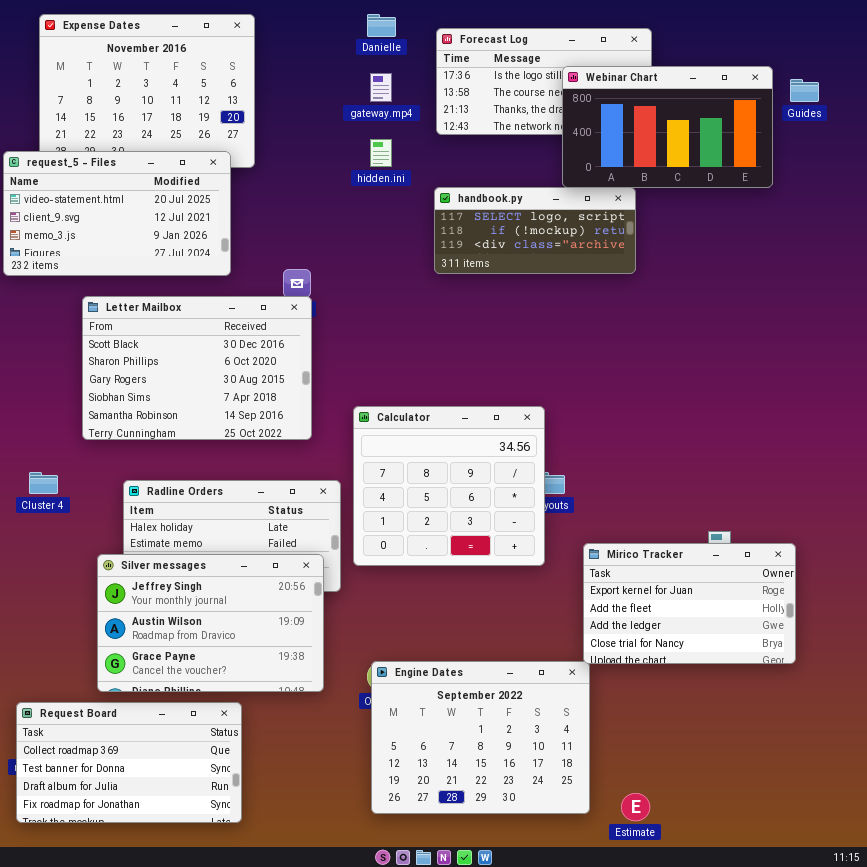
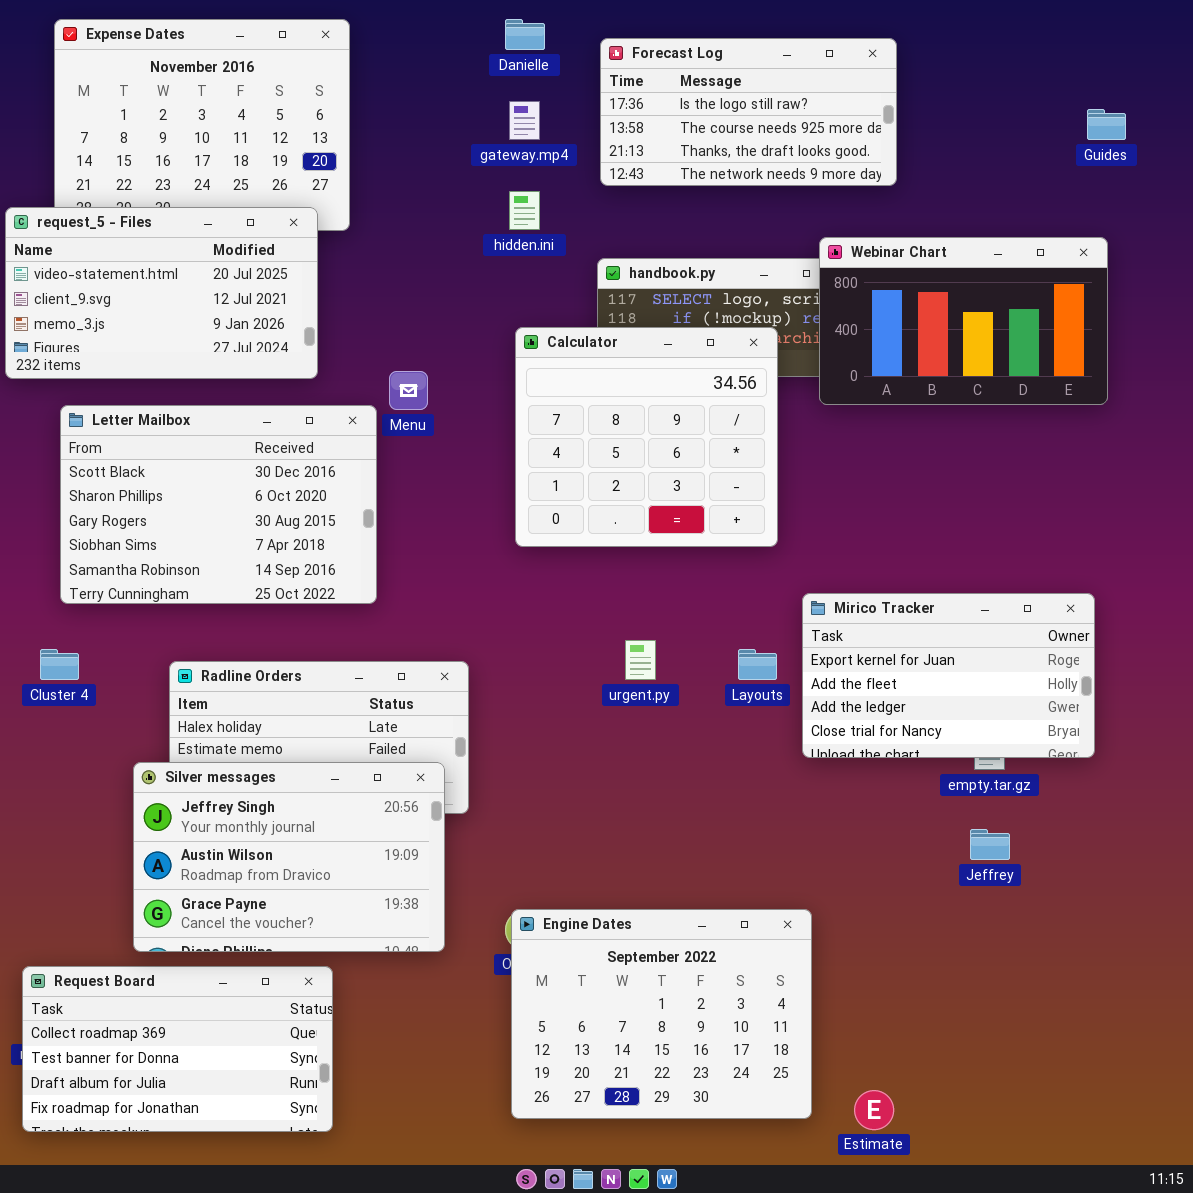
Webinar Chart: [562,66,773,188] -> [819,237,1108,405], moved
Letter Mailbox: [82,296,312,440] -> [60,405,377,604], moved
Calculator: [353,406,545,566] -> [515,327,778,547], moved
Mirico Tracker: [583,543,796,664] -> [802,593,1095,758], moved

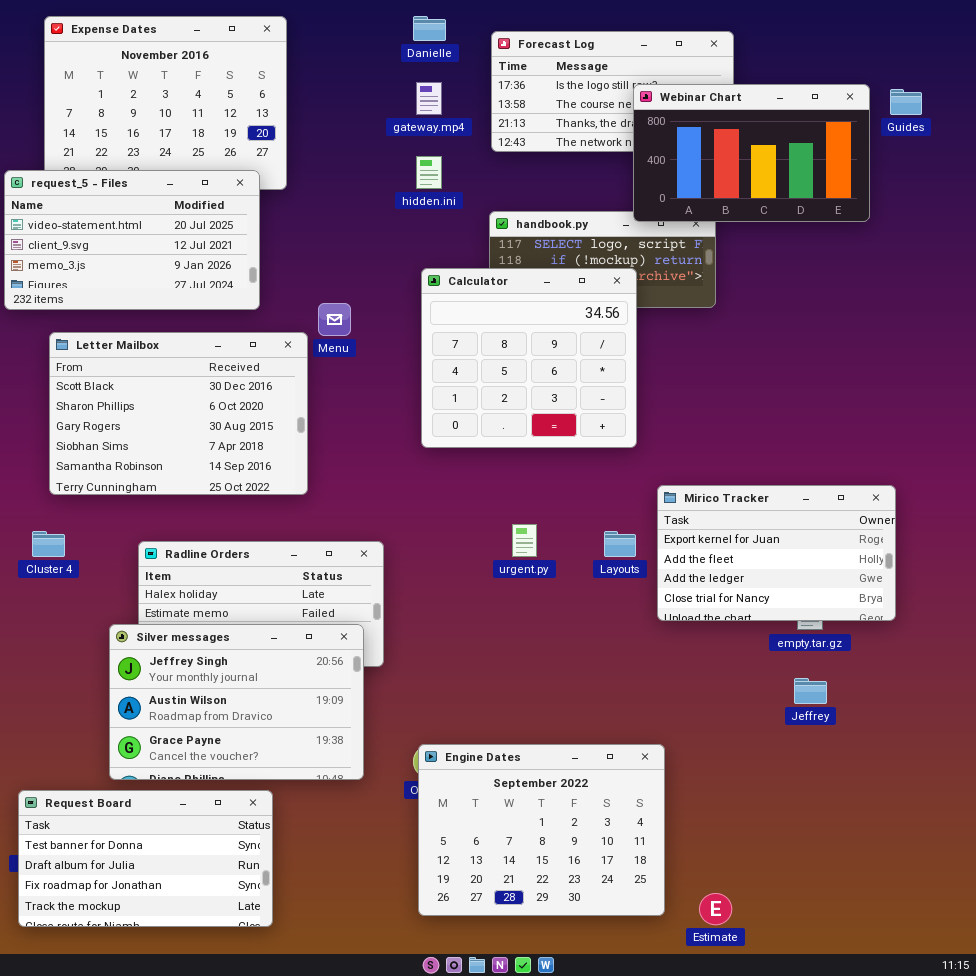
Webinar Chart: [819,237,1108,405] -> [633,84,870,222], moved
Request Board: [22,966,333,1132] -> [18,790,273,927], scrolled down 1 row

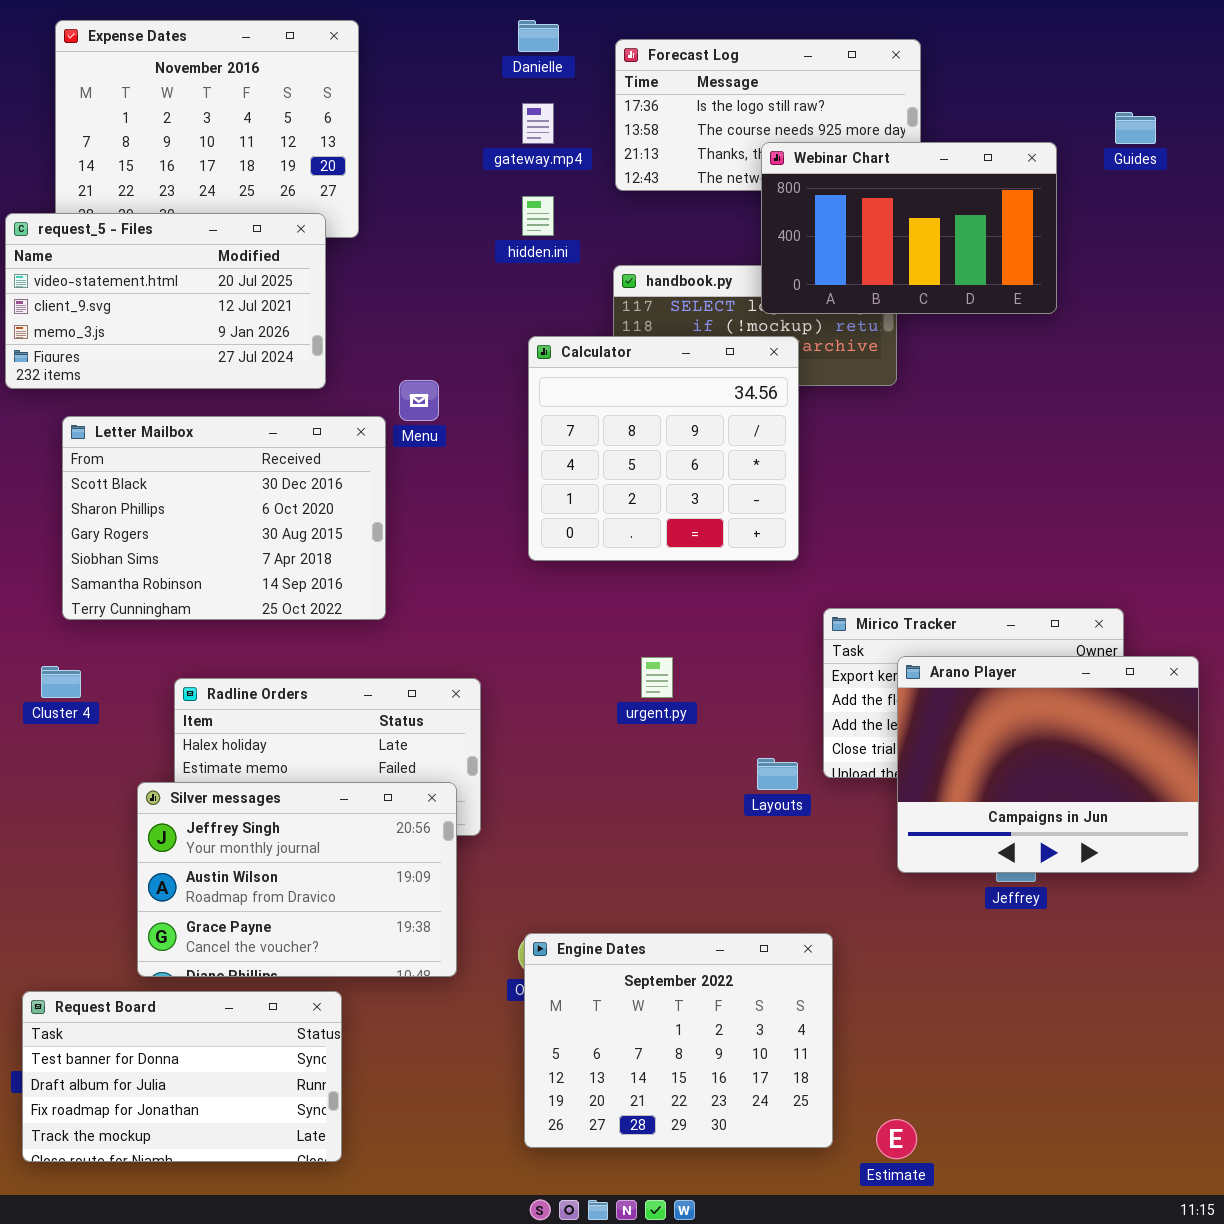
Webinar Chart: [633,84,870,222] -> [761,142,1057,314], moved
Arano Player: none -> [897,656,1199,873], opened
Layouts: [604,531,636,557] -> [757,758,798,790], moved

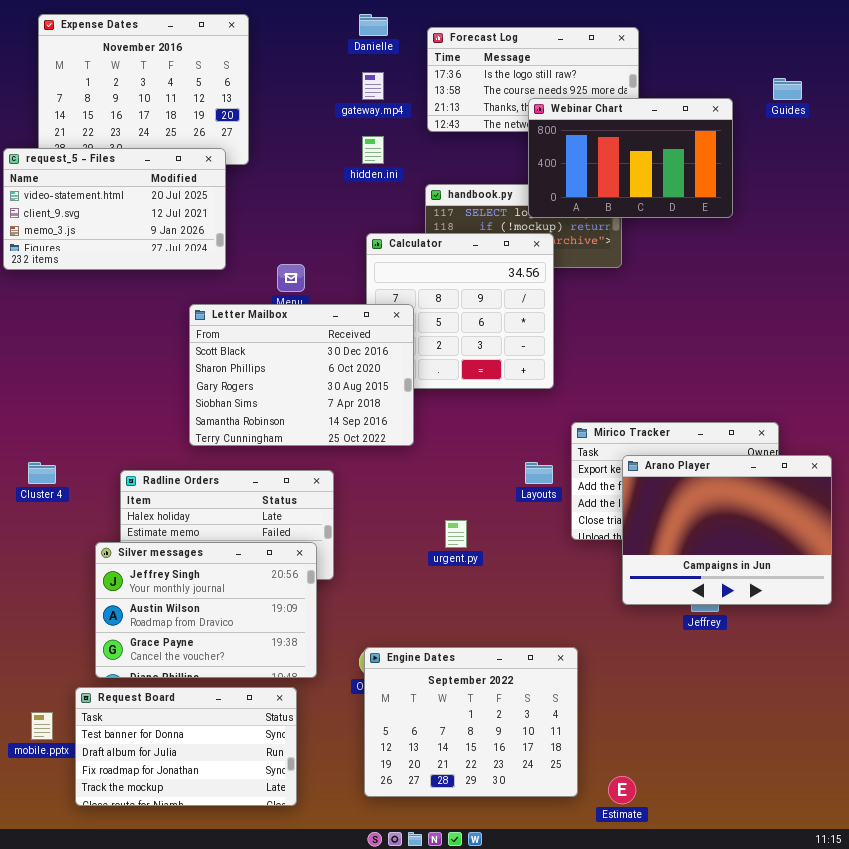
Letter Mailbox: [62,416,386,620] -> [189,304,414,446], moved
urgent.py: [641,657,673,698] -> [445,520,467,548], moved
Layouts: [757,758,798,790] -> [525,462,553,484], moved
Request Board: [22,991,342,1162] -> [75,687,297,806], moved

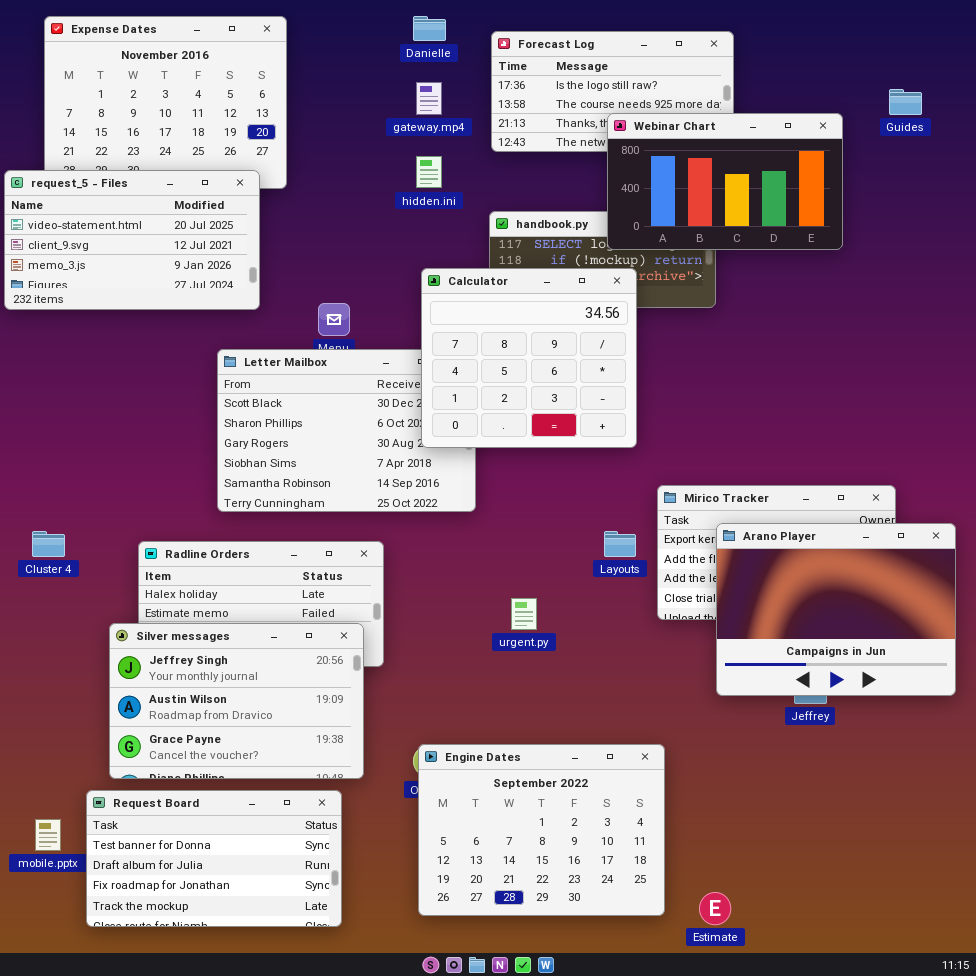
Calculator: [366,233,554,389] -> [421,268,637,448], raised

